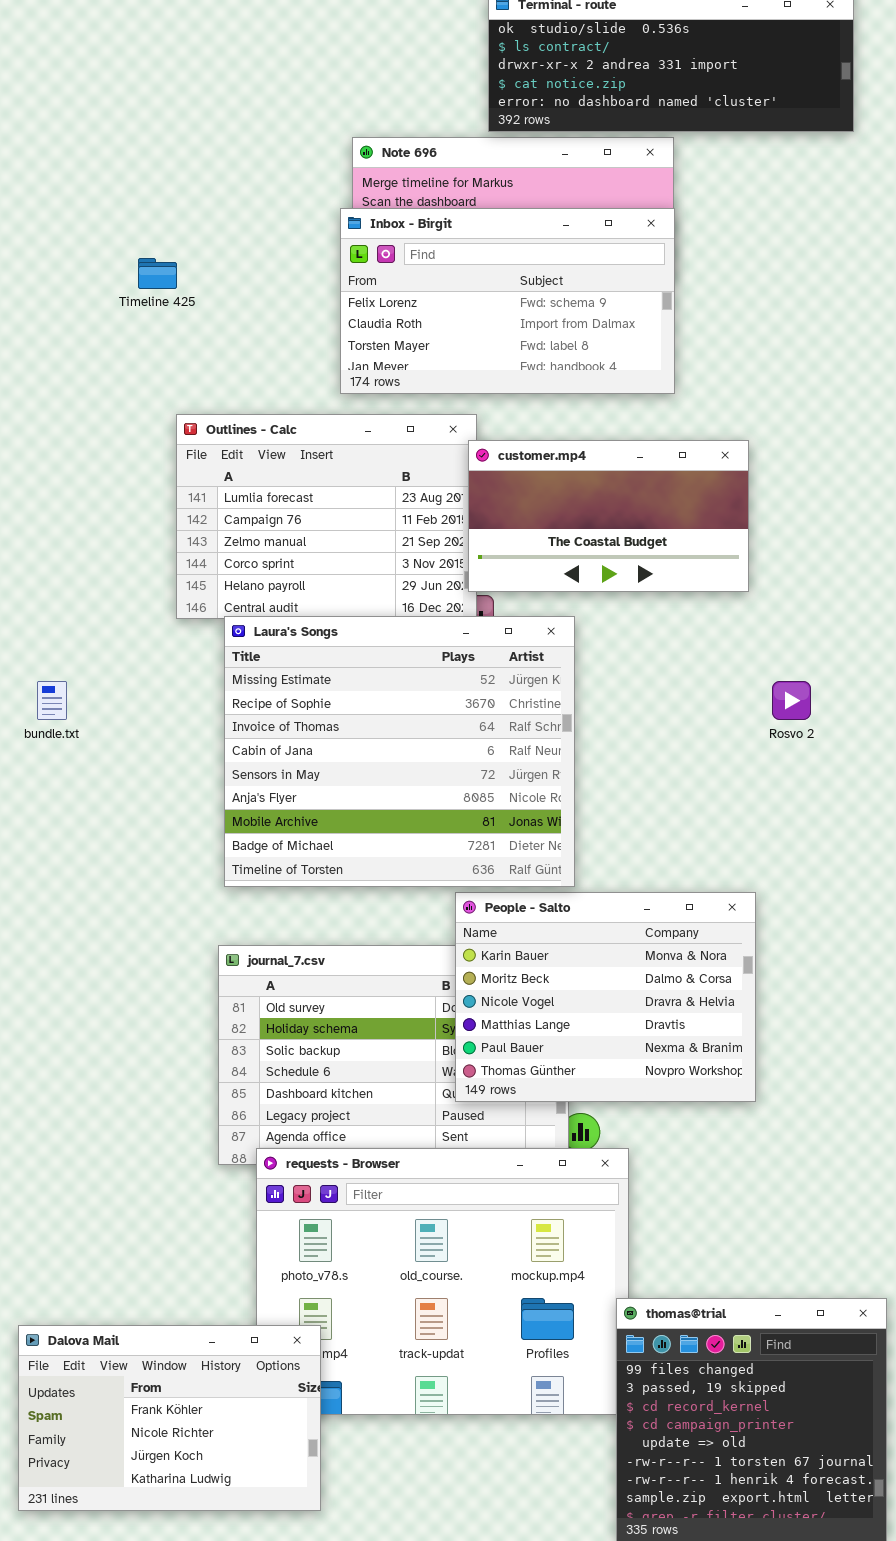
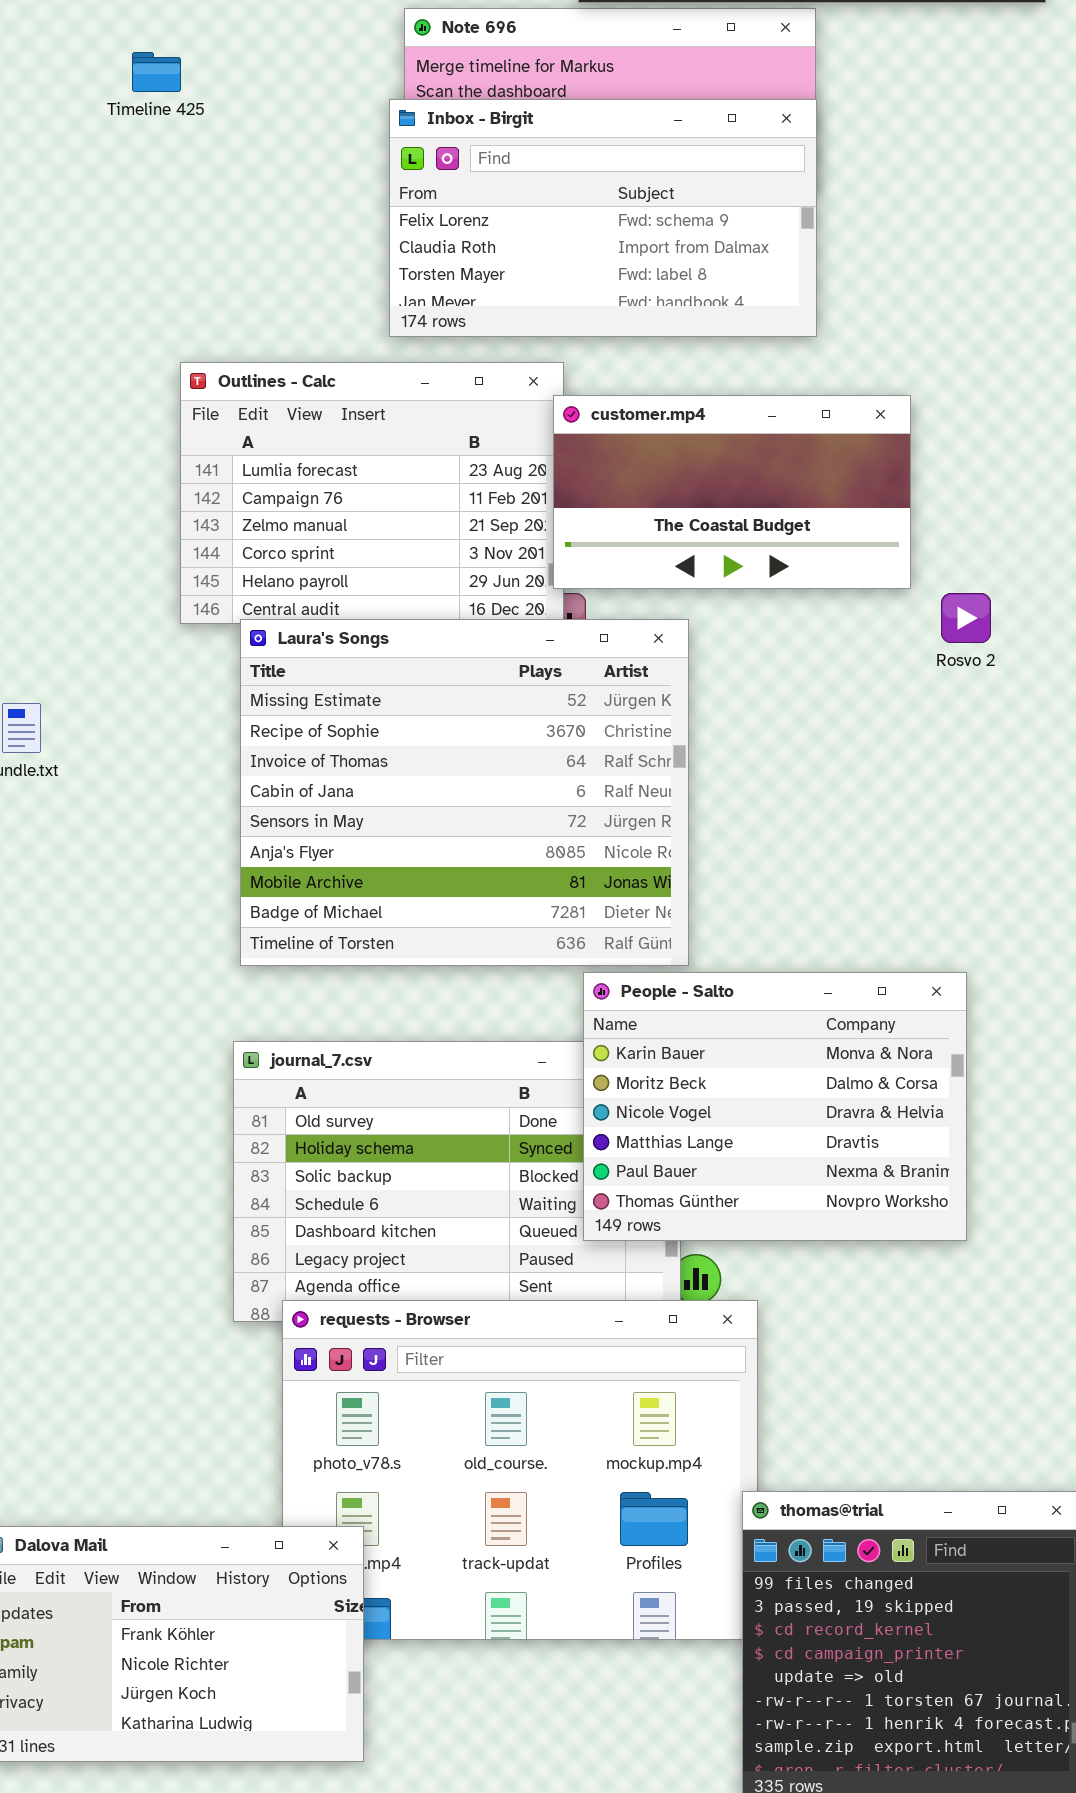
Timeline 425: [138,258,177,289] -> [132,52,181,92], moved
Rosvo 2: [772,681,811,720] -> [941,593,991,643], moved
People - Salto: [455,892,756,1102] -> [583,972,967,1241], moved

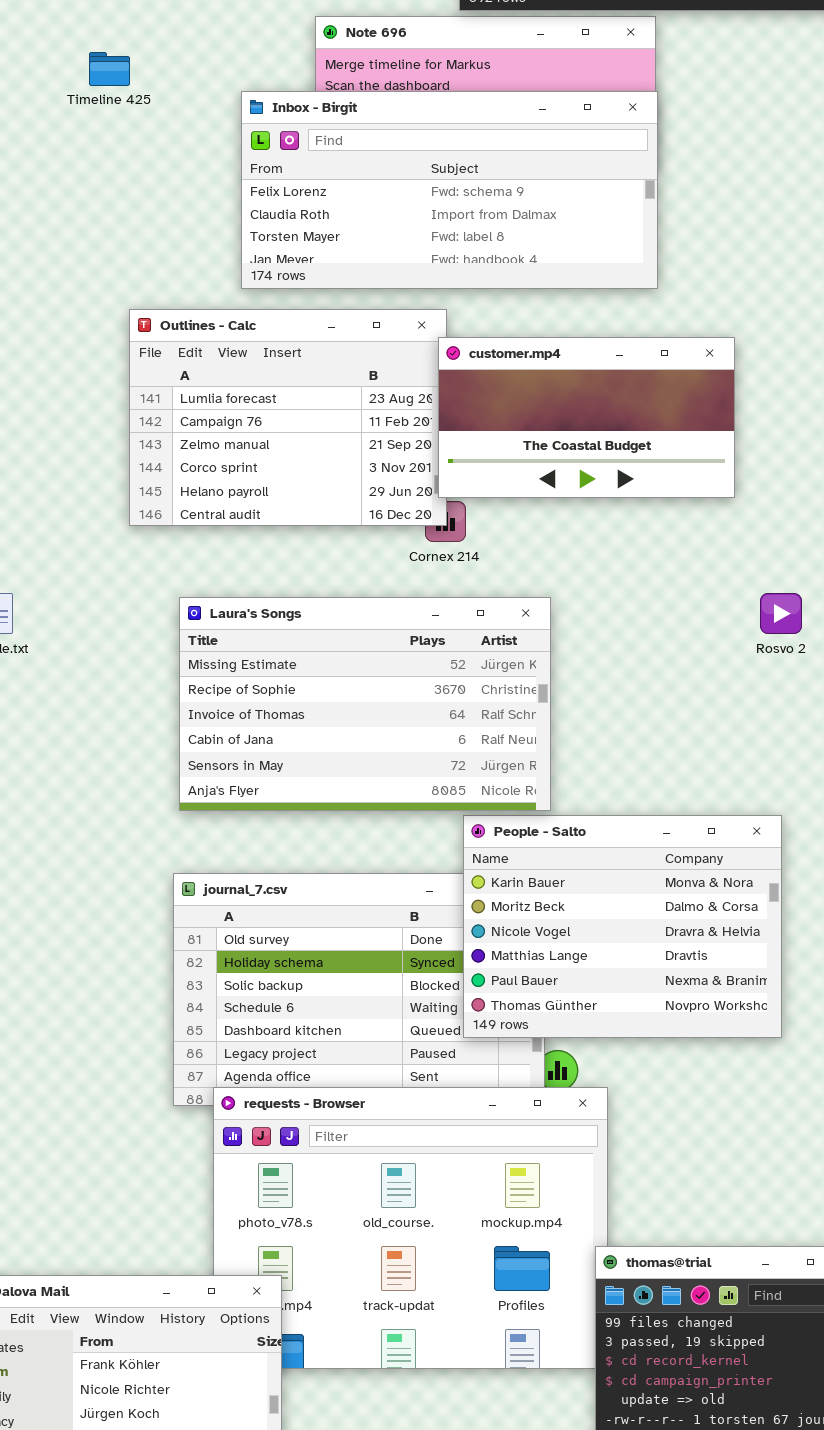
Inbox - Birgit: [389,99,817,337] -> [241,91,658,289], resized
Rosvo 2: [941,593,991,643] -> [760,593,802,634], moved
Laura's Songs: [240,619,689,966] -> [179,597,551,811], resized

